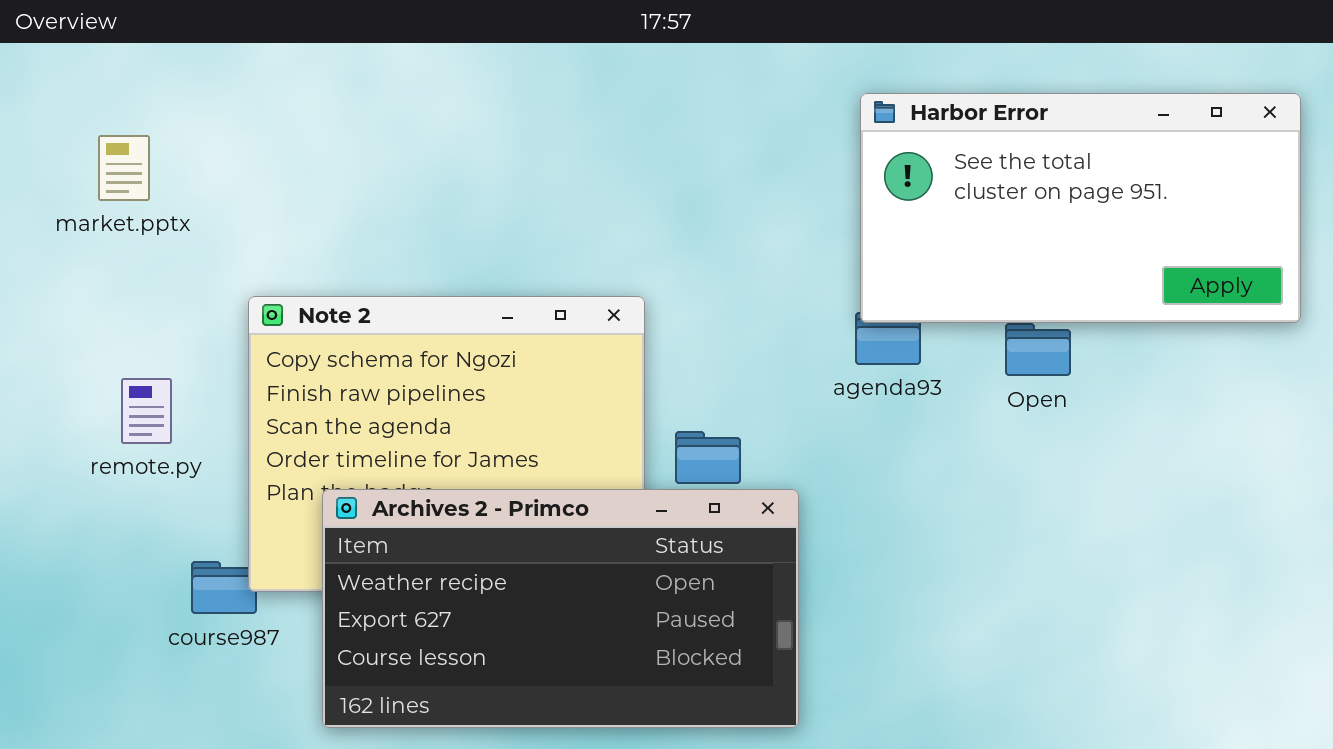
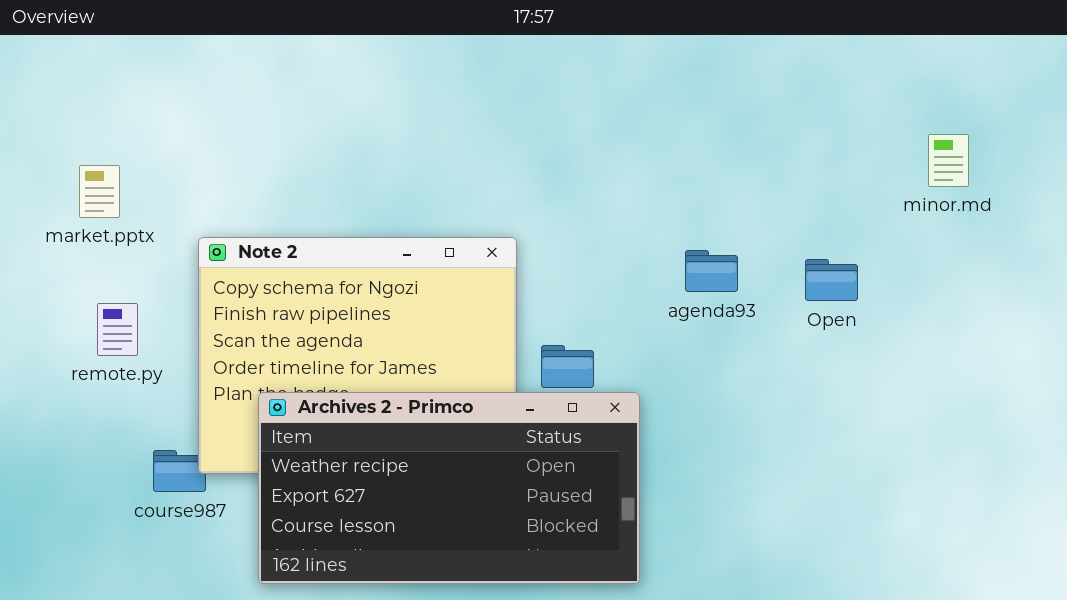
Harbor Error: [860,93,1301,323] -> none, closed
market.pptx: [98,135,150,201] -> [79,165,120,218], moved

